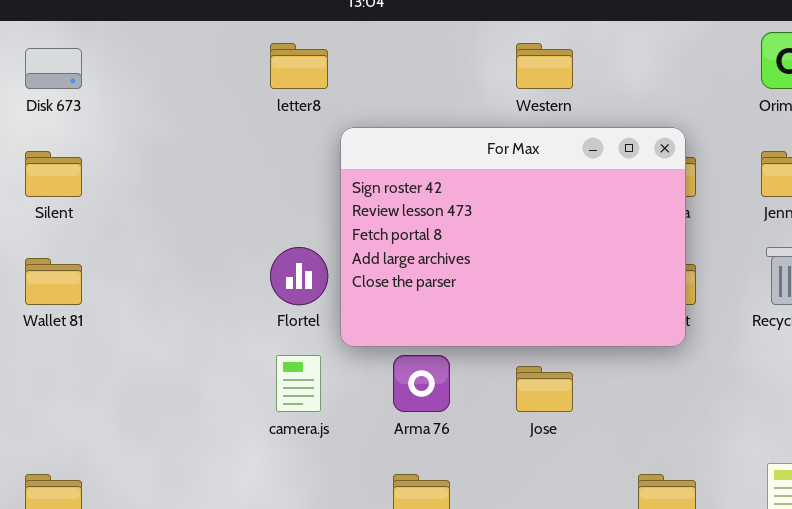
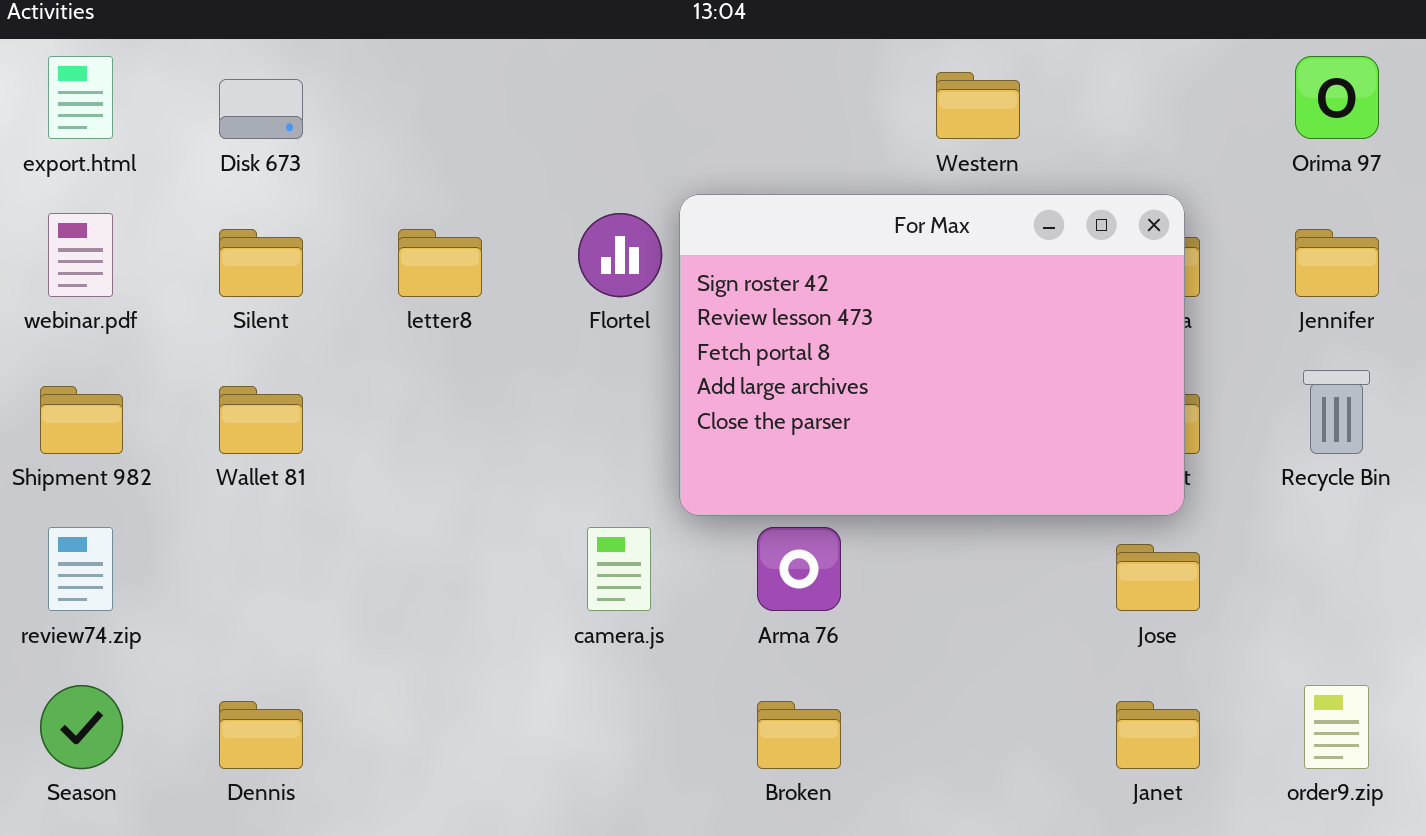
letter8: [270,43,328,89] -> [398,229,482,297], moved
Flortel: [270,247,328,305] -> [578,213,662,297], moved
Jose: [516,366,573,412] -> [1116,544,1200,611], moved

